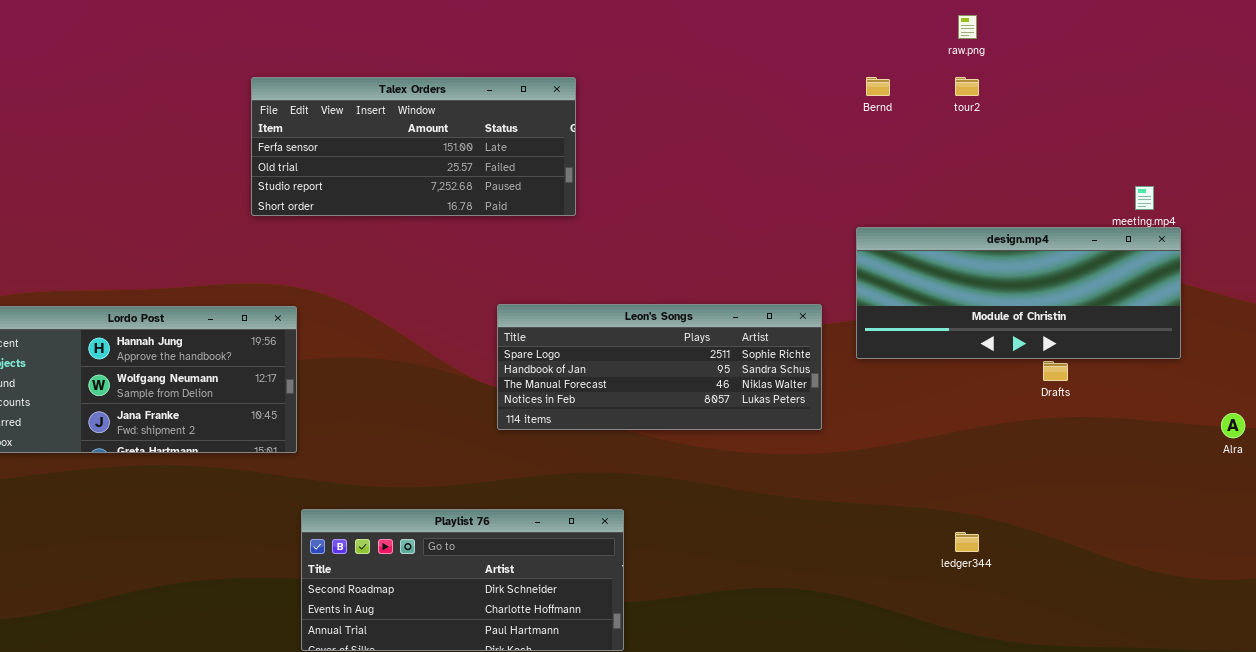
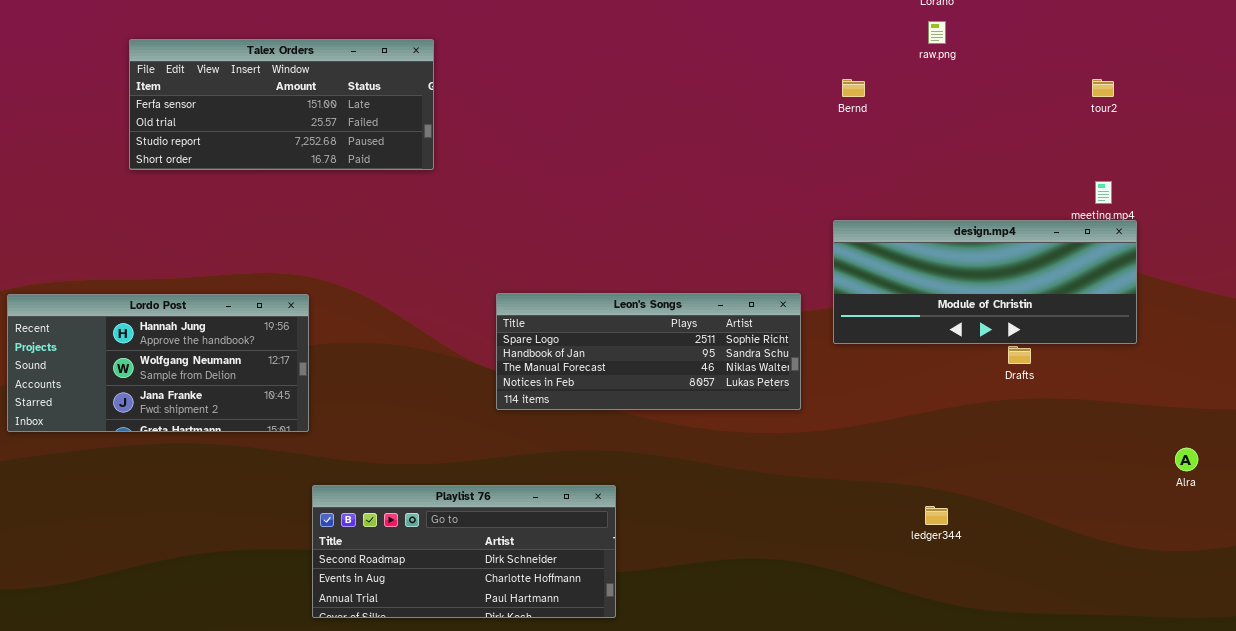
Talex Orders: [251,77,576,216] -> [129,39,434,170], moved
tour2: [955,77,979,96] -> [1092,79,1114,97], moved
Alra: [1221,413,1245,438] -> [1175,448,1198,471], moved

